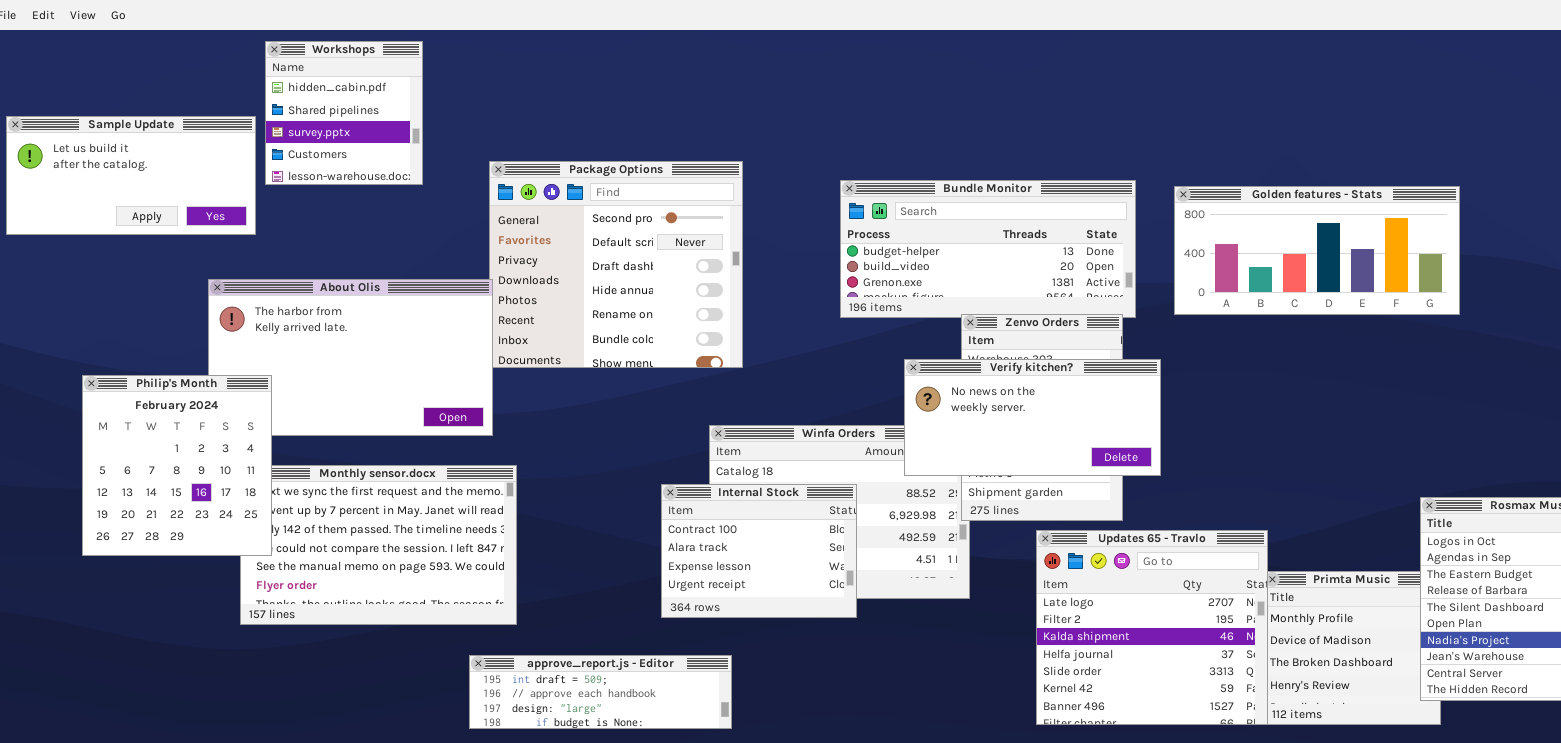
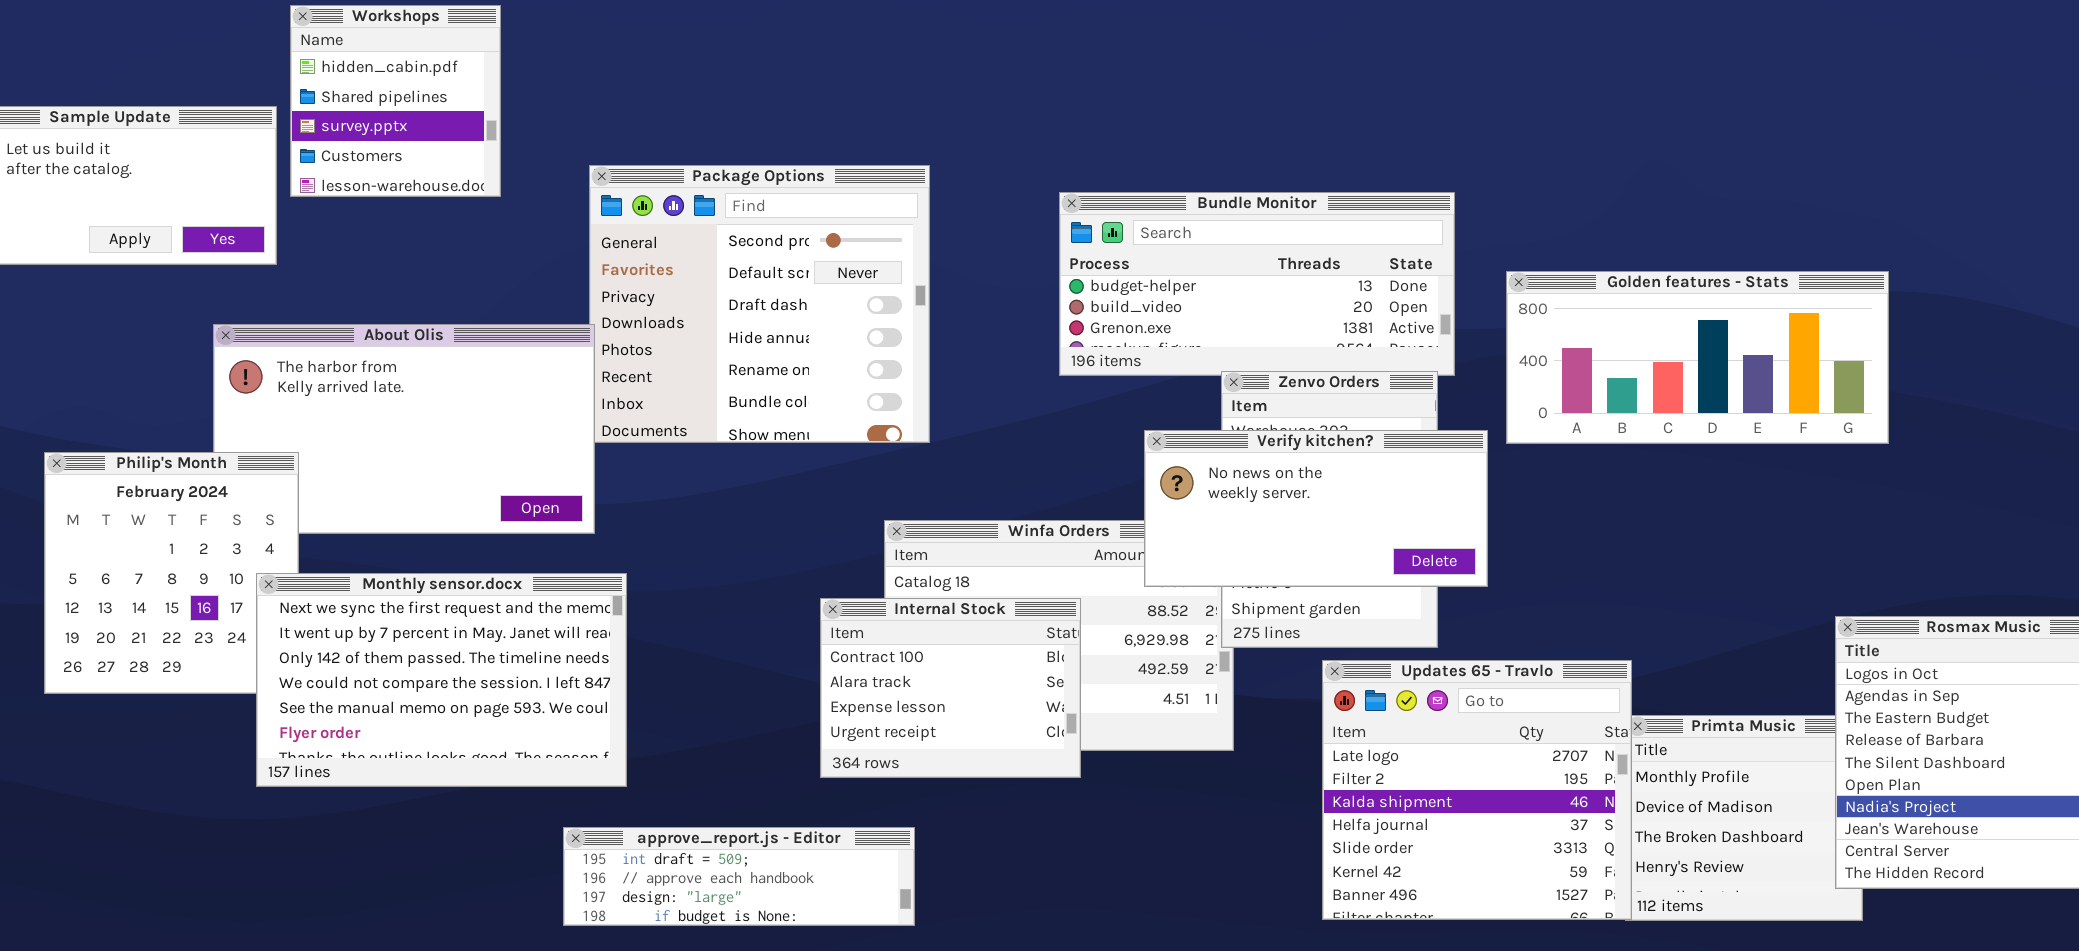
Golden features - Stats: [1174,186,1460,315] -> [1506,271,1889,444], moved
Monthly sensor.docx: [240,465,517,625] -> [256,573,627,787], raised

